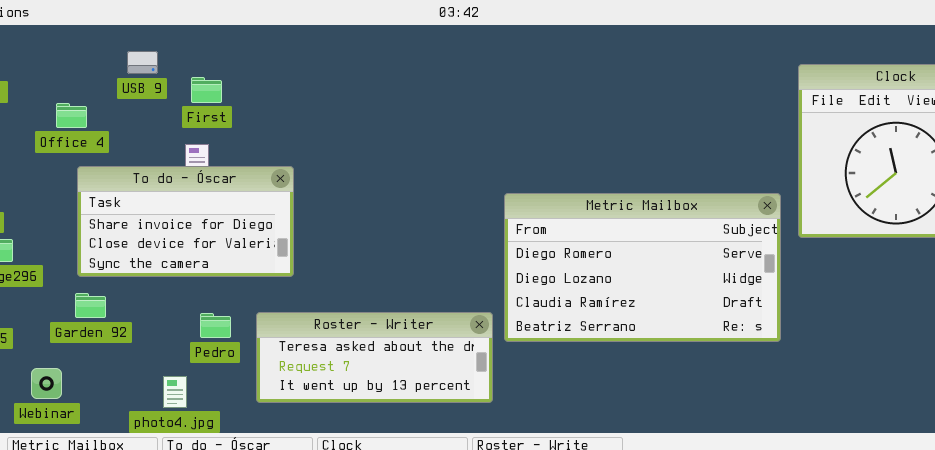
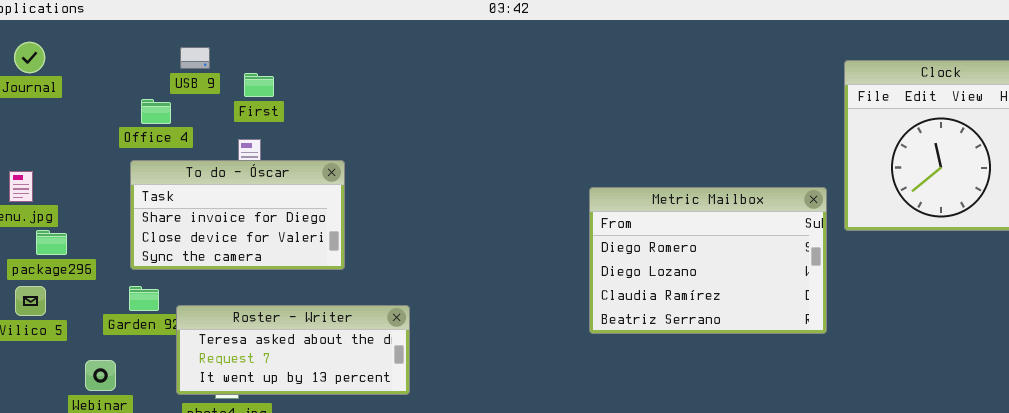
Office 4: [56,103,87,128] -> [141,99,171,124], moved
Metric Mailbox: [504,193,781,342] -> [589,187,827,334], resized
Roster - Writer: [256,312,493,403] -> [176,305,410,395], moved

